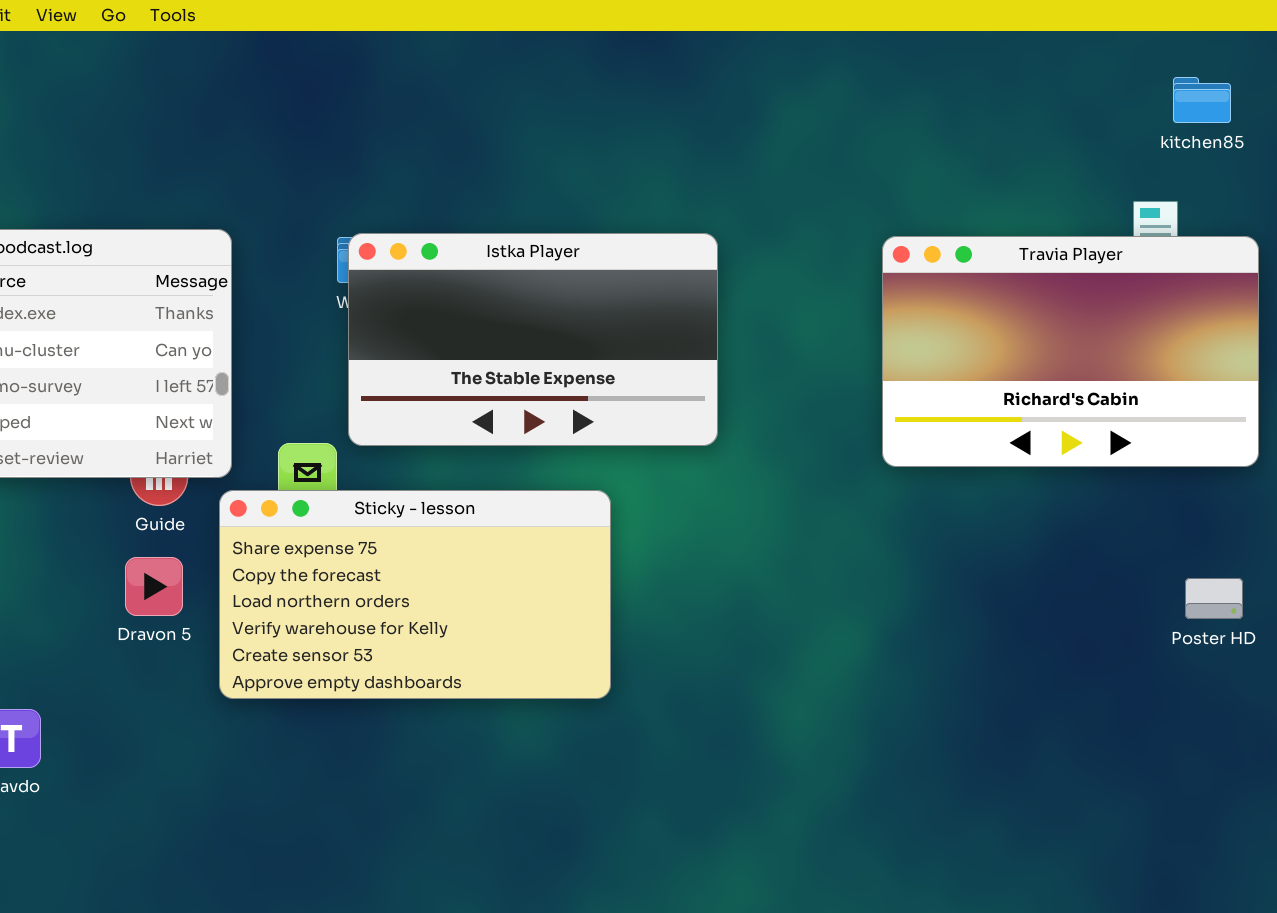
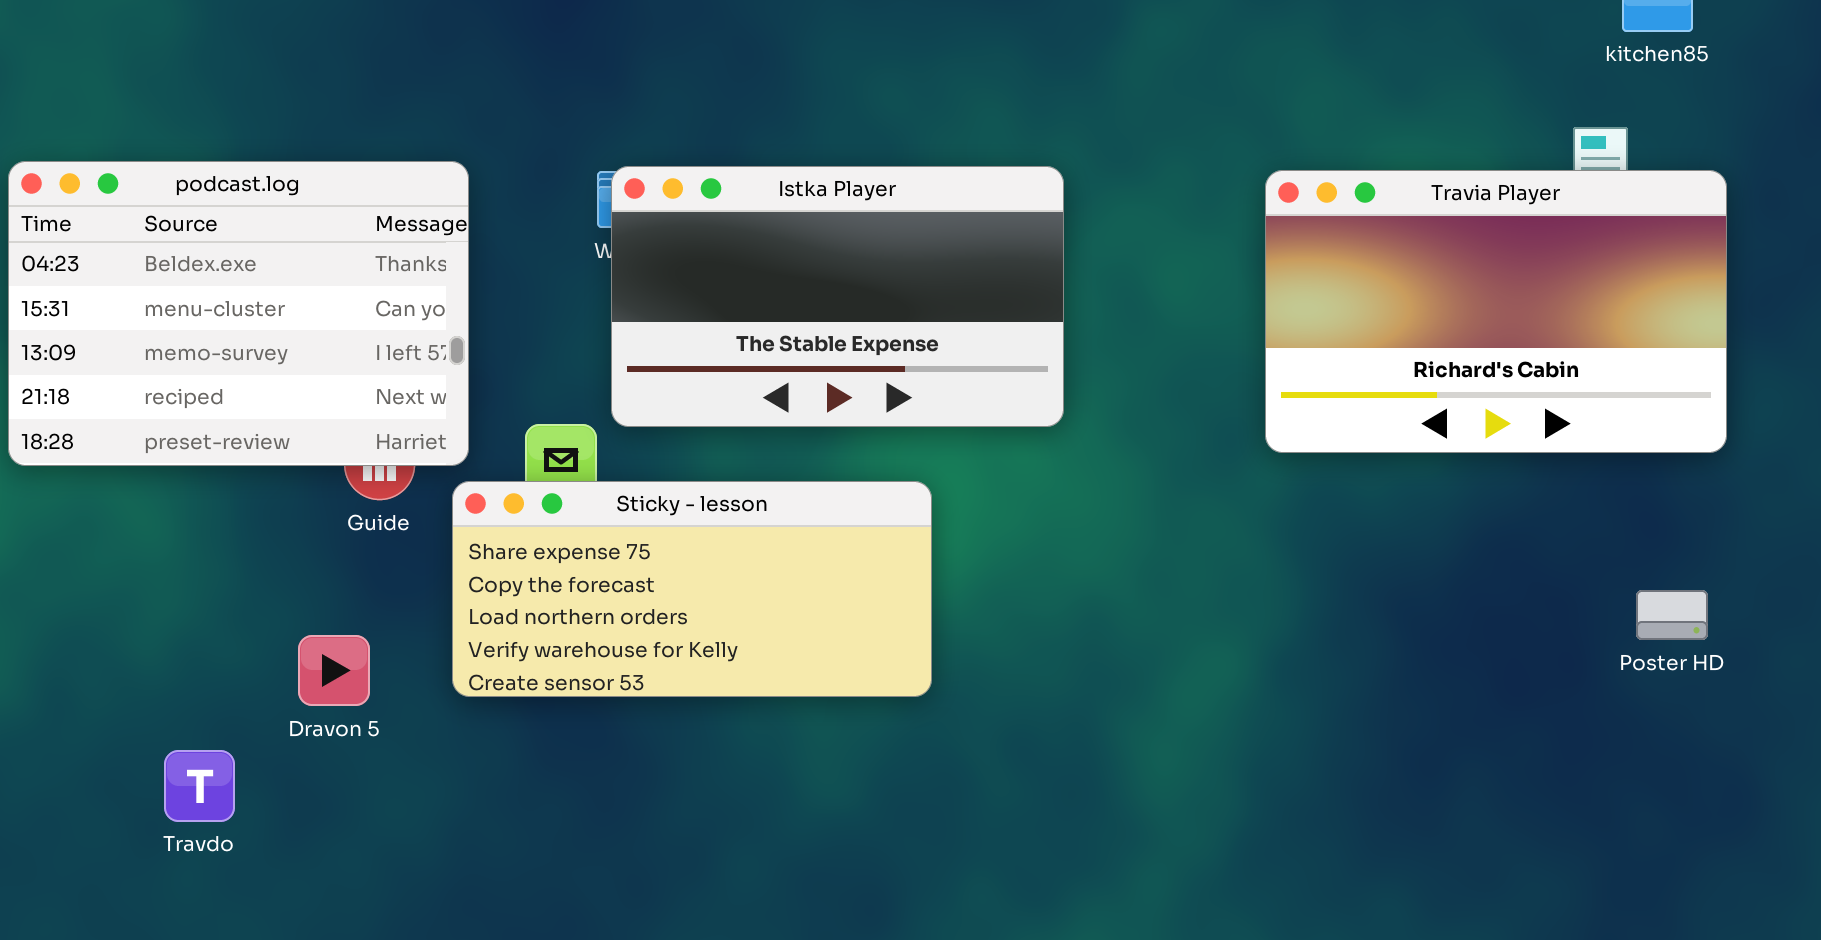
Sticky - lesson: [219,490,611,699] -> [452,481,932,697], resized
Dravon 5: [125,557,183,616] -> [298,635,370,706], moved

